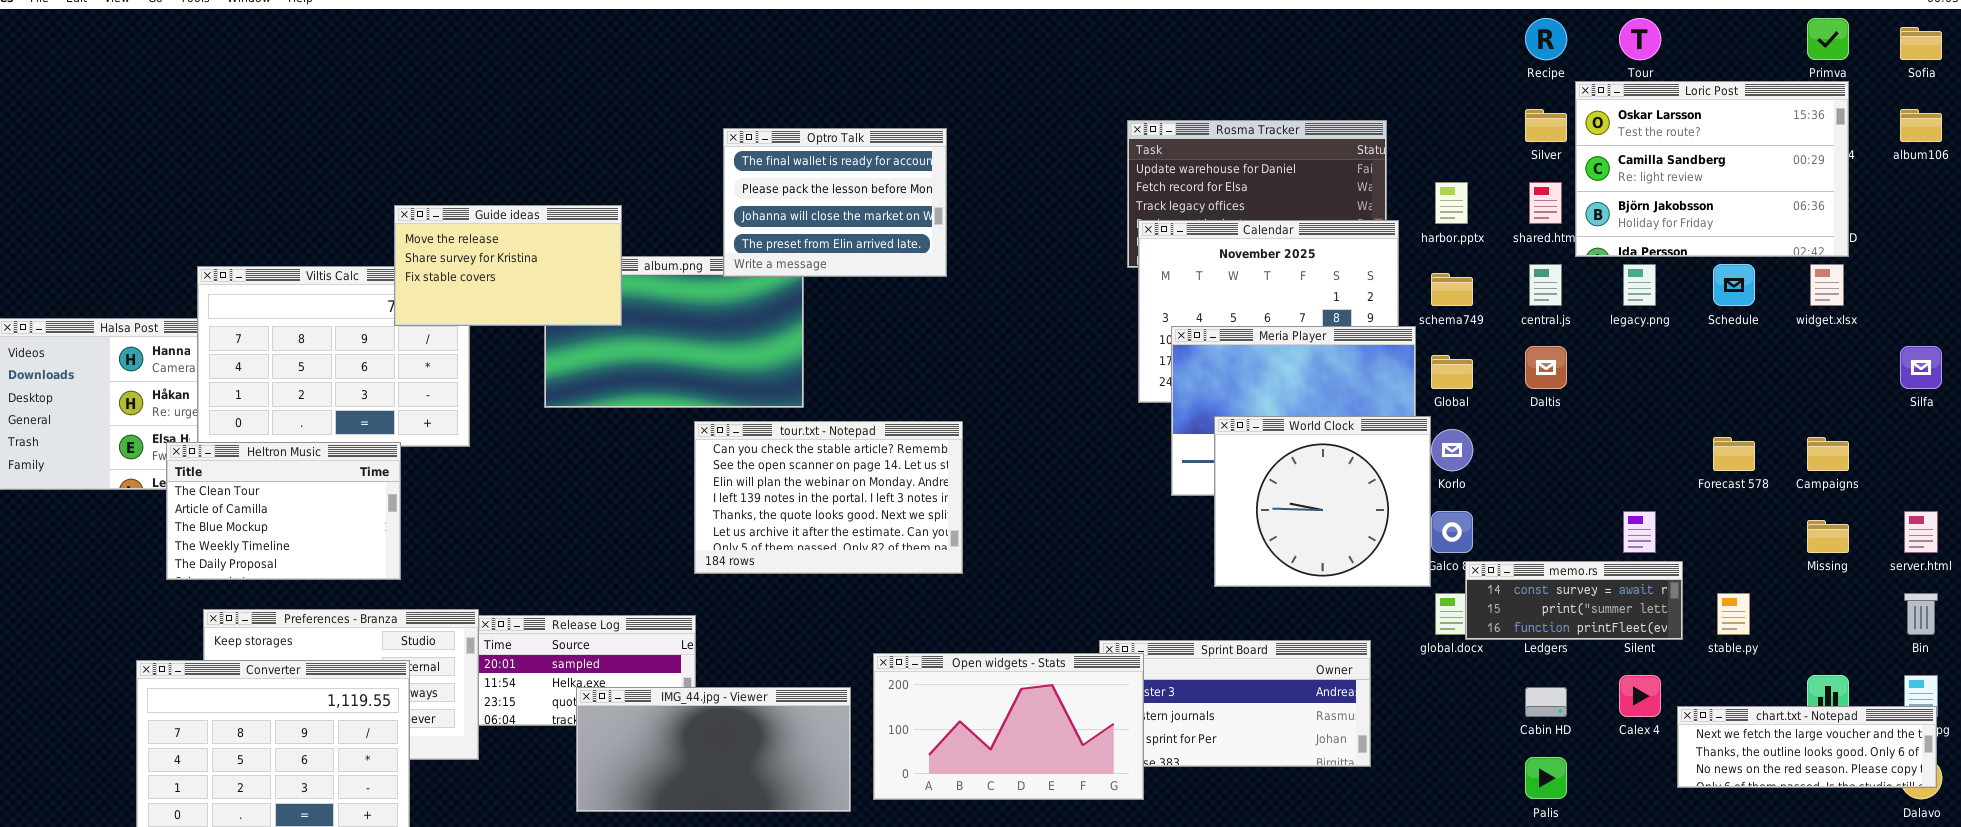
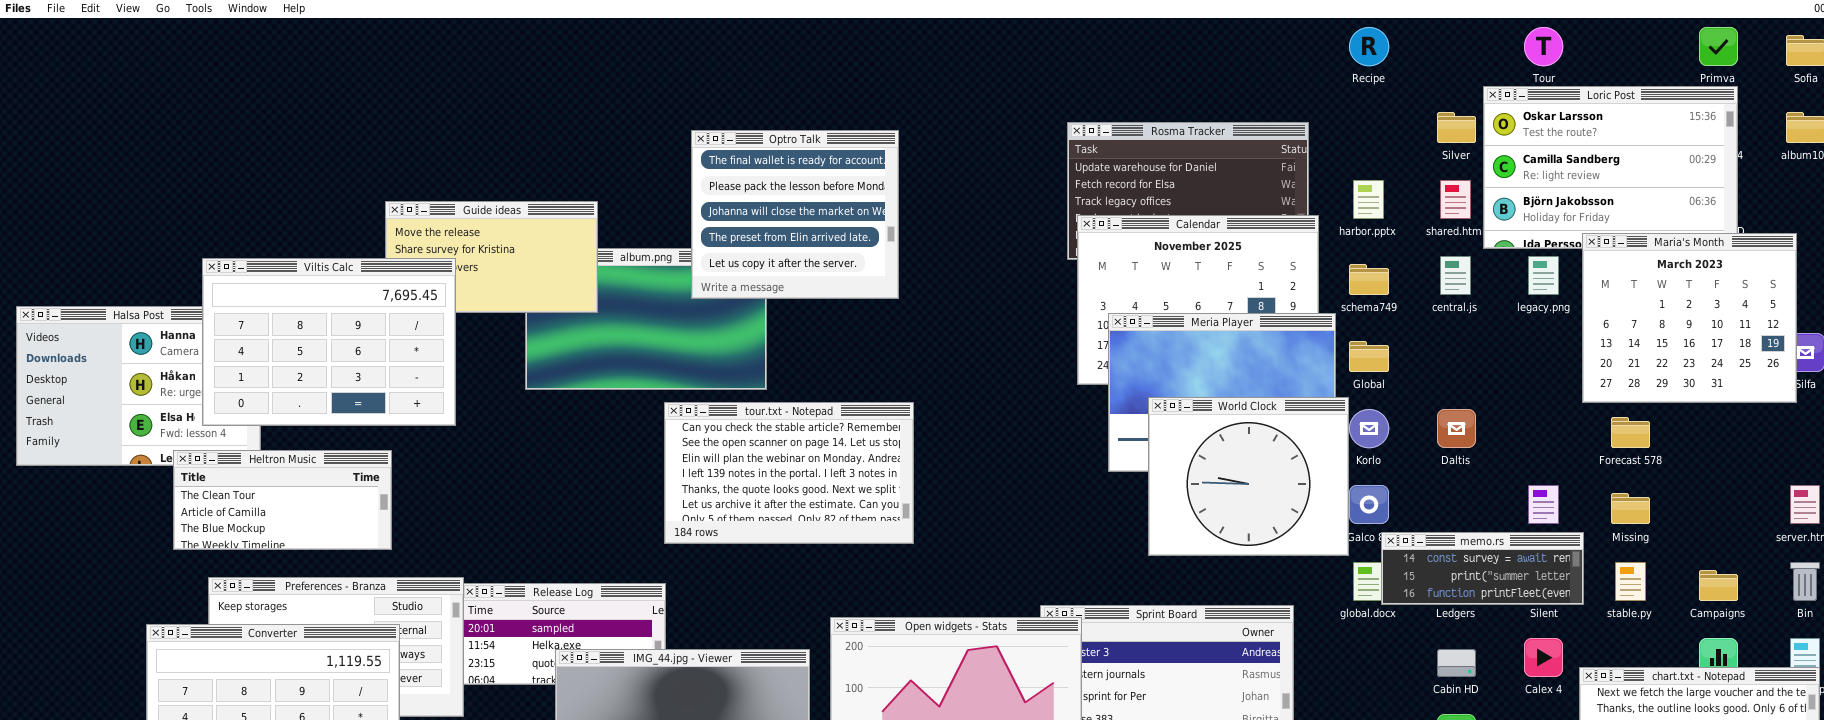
Recipe: [1525,18,1567,60] -> [1349,27,1389,66], moved
Optro Talk: [723,128,947,277] -> [691,130,899,299], resized
Maria's Month: none -> [1582,233,1797,403], opened
Viltis Calc: [197,266,470,447] -> [202,258,456,426], raised
Daltis: [1525,346,1567,389] -> [1437,409,1476,448], moved
Campaigns: [1807,437,1849,471] -> [1699,570,1738,601], moved
Heltron Music: [166,442,401,580] -> [173,450,392,550], resized
Missing: [1807,520,1849,553] -> [1611,493,1650,524], moved

